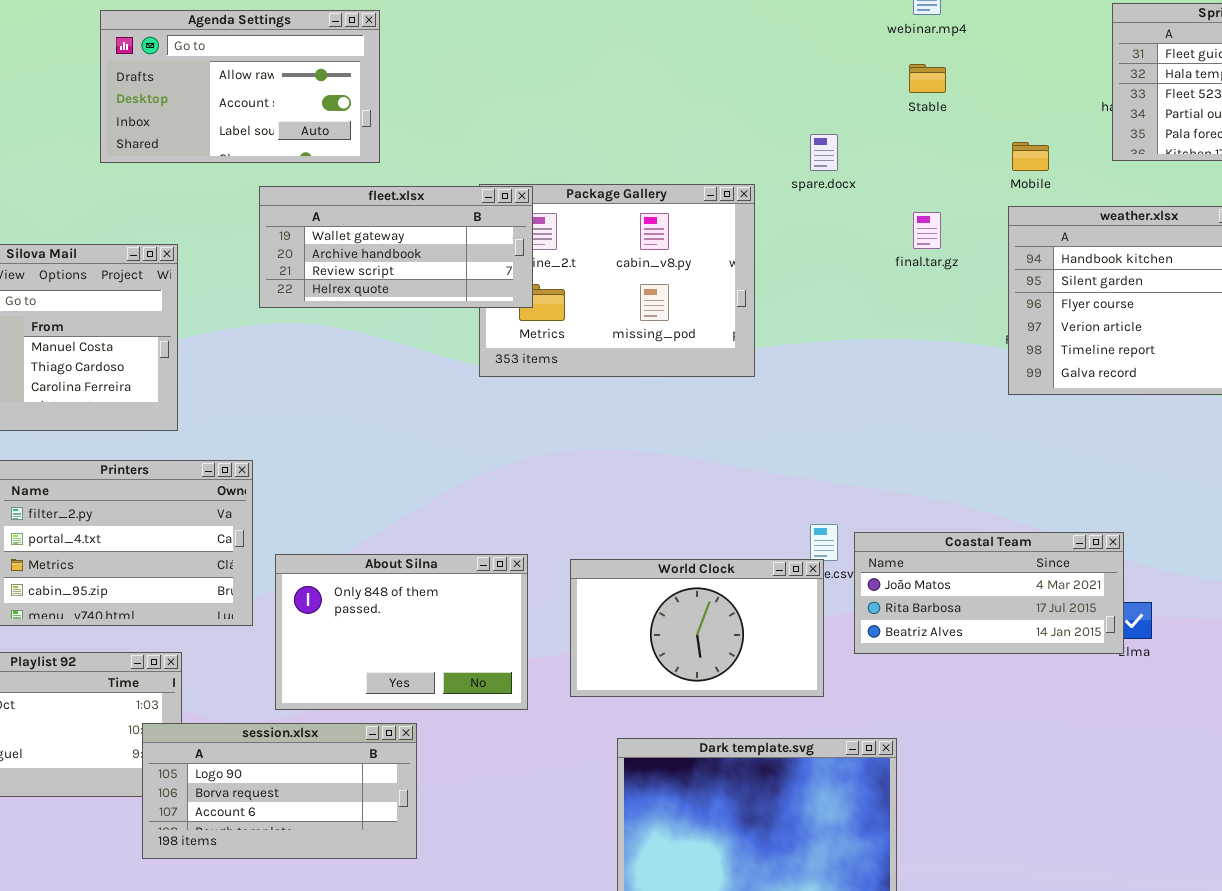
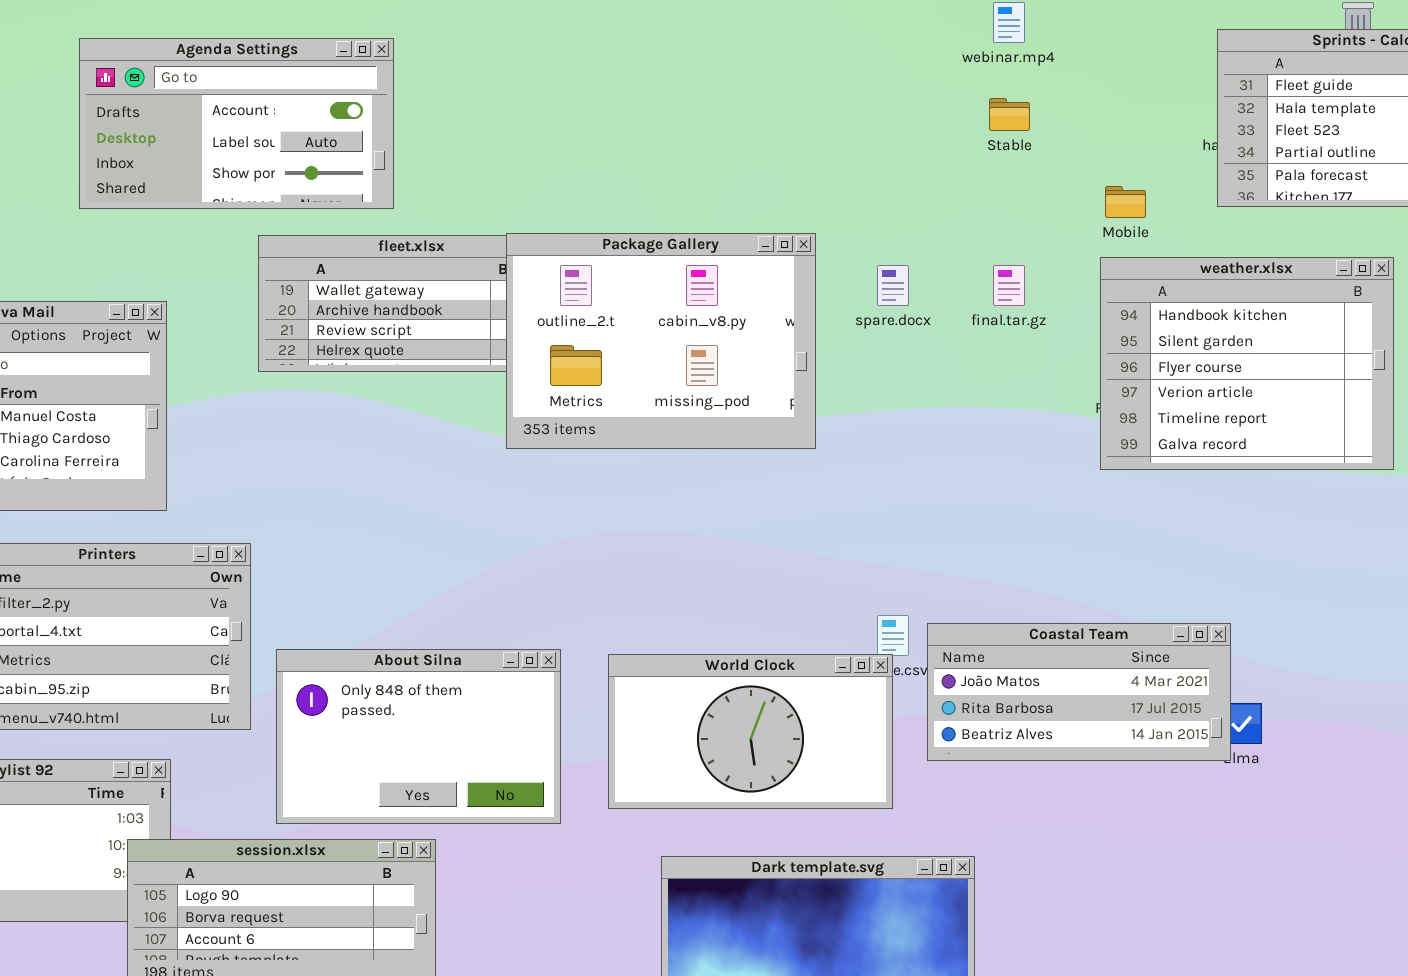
Agenda Settings: [100,10,380,163] -> [79,38,394,209], scrolled down 1 row
spare.docx: [810,134,838,171] -> [877,265,909,306], moved
Package Gallery: [479,184,755,377] -> [506,233,816,449], raised

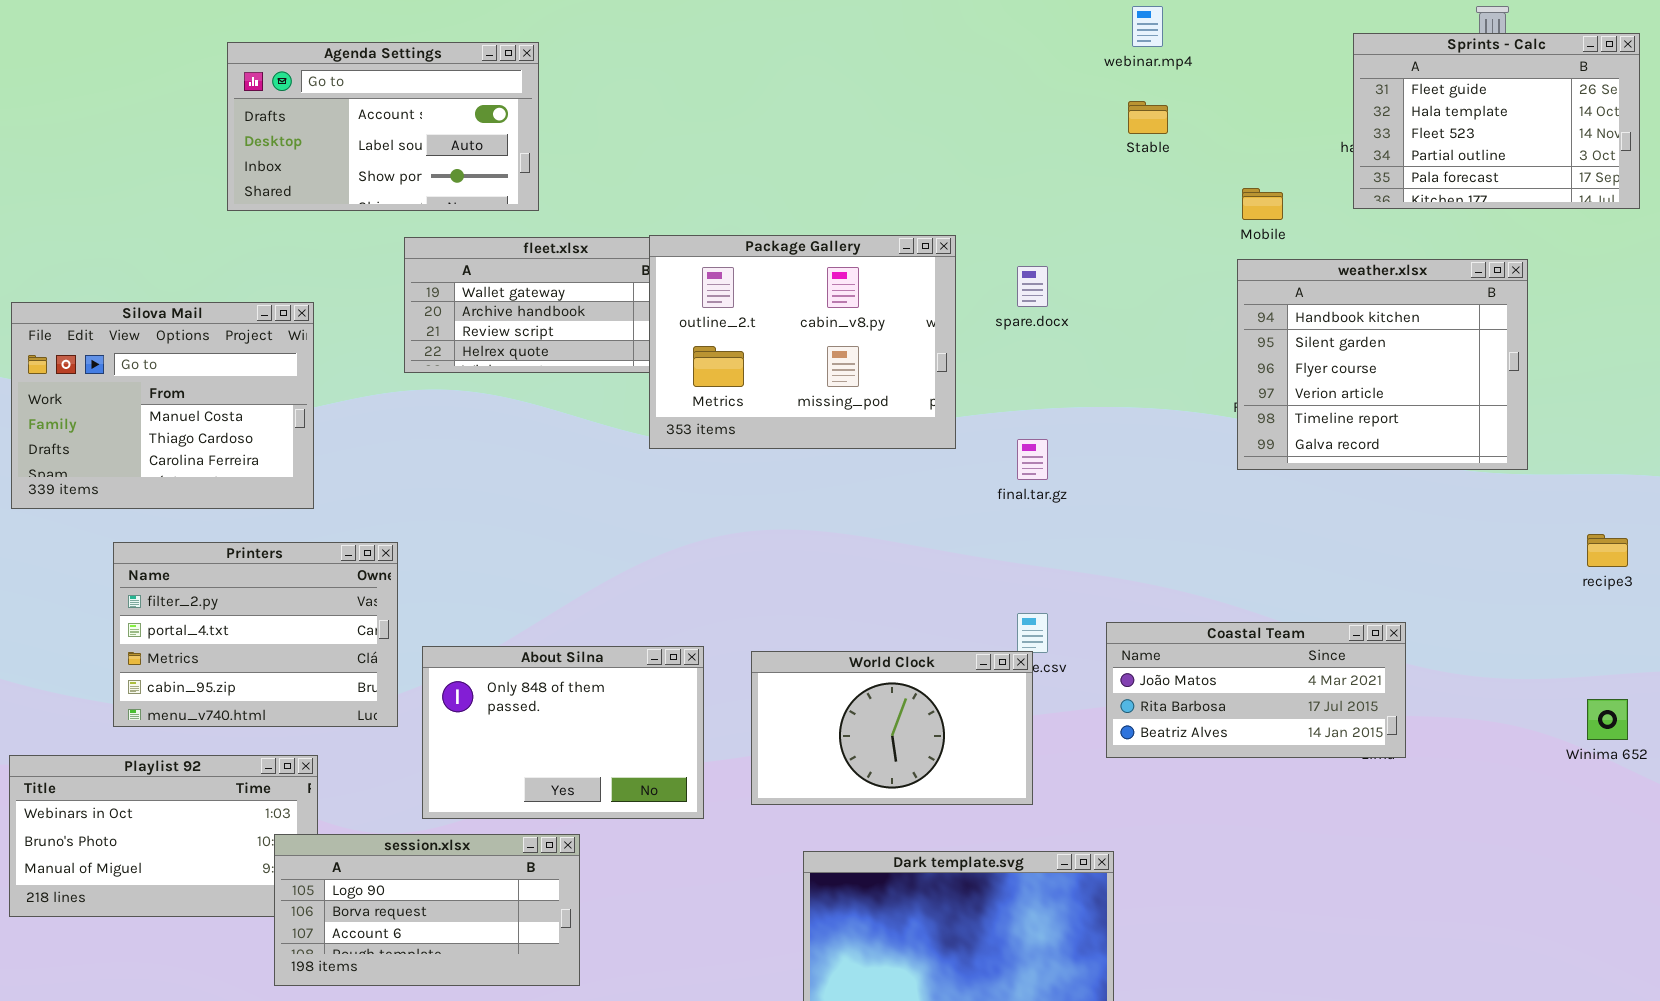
final.tar.gz: [993,265,1025,306] -> [1017,439,1048,480], moved
Coastal Team: [927,623,1231,761] -> [1106,622,1406,758], moved

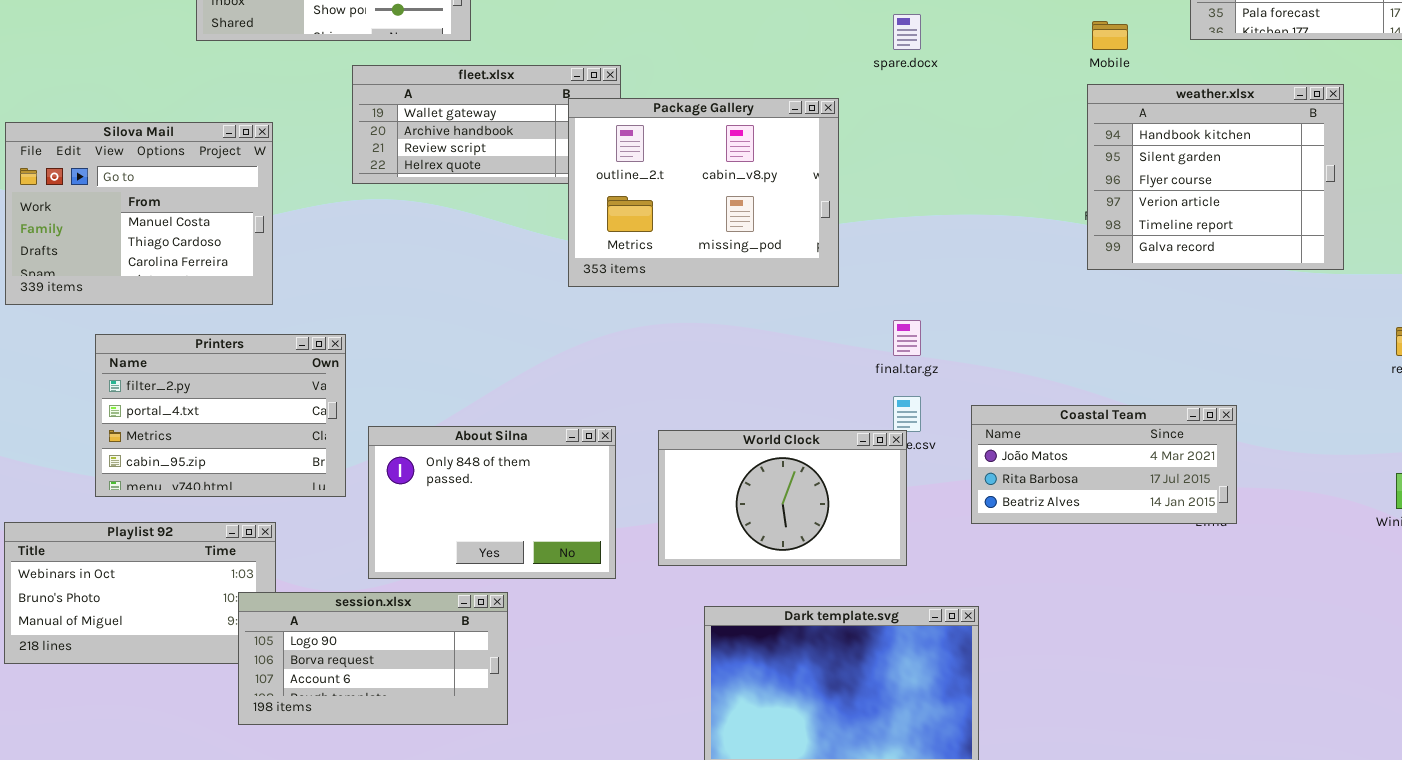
Package Gallery: [649,235,956,449] -> [568,98,839,287], moved
spare.docx: [1017,266,1048,307] -> [893,14,921,50], moved
final.tar.gz: [1017,439,1048,480] -> [893,320,921,356], moved

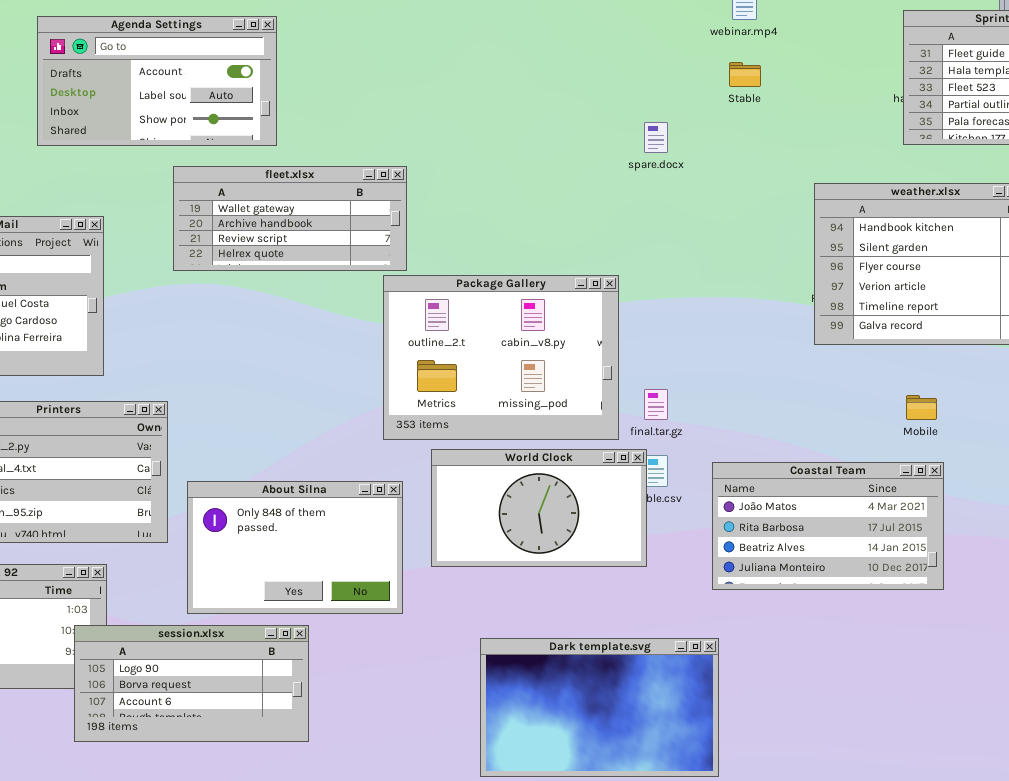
Mobile: [1092,21,1128,50] -> [906,395,937,420], moved
Package Gallery: [568,98,839,287] -> [383,275,619,440], moved
Coastal Team: [971,405,1237,524] -> [712,462,944,590], resized
World Clock: [658,430,907,566] -> [431,449,647,567], moved

